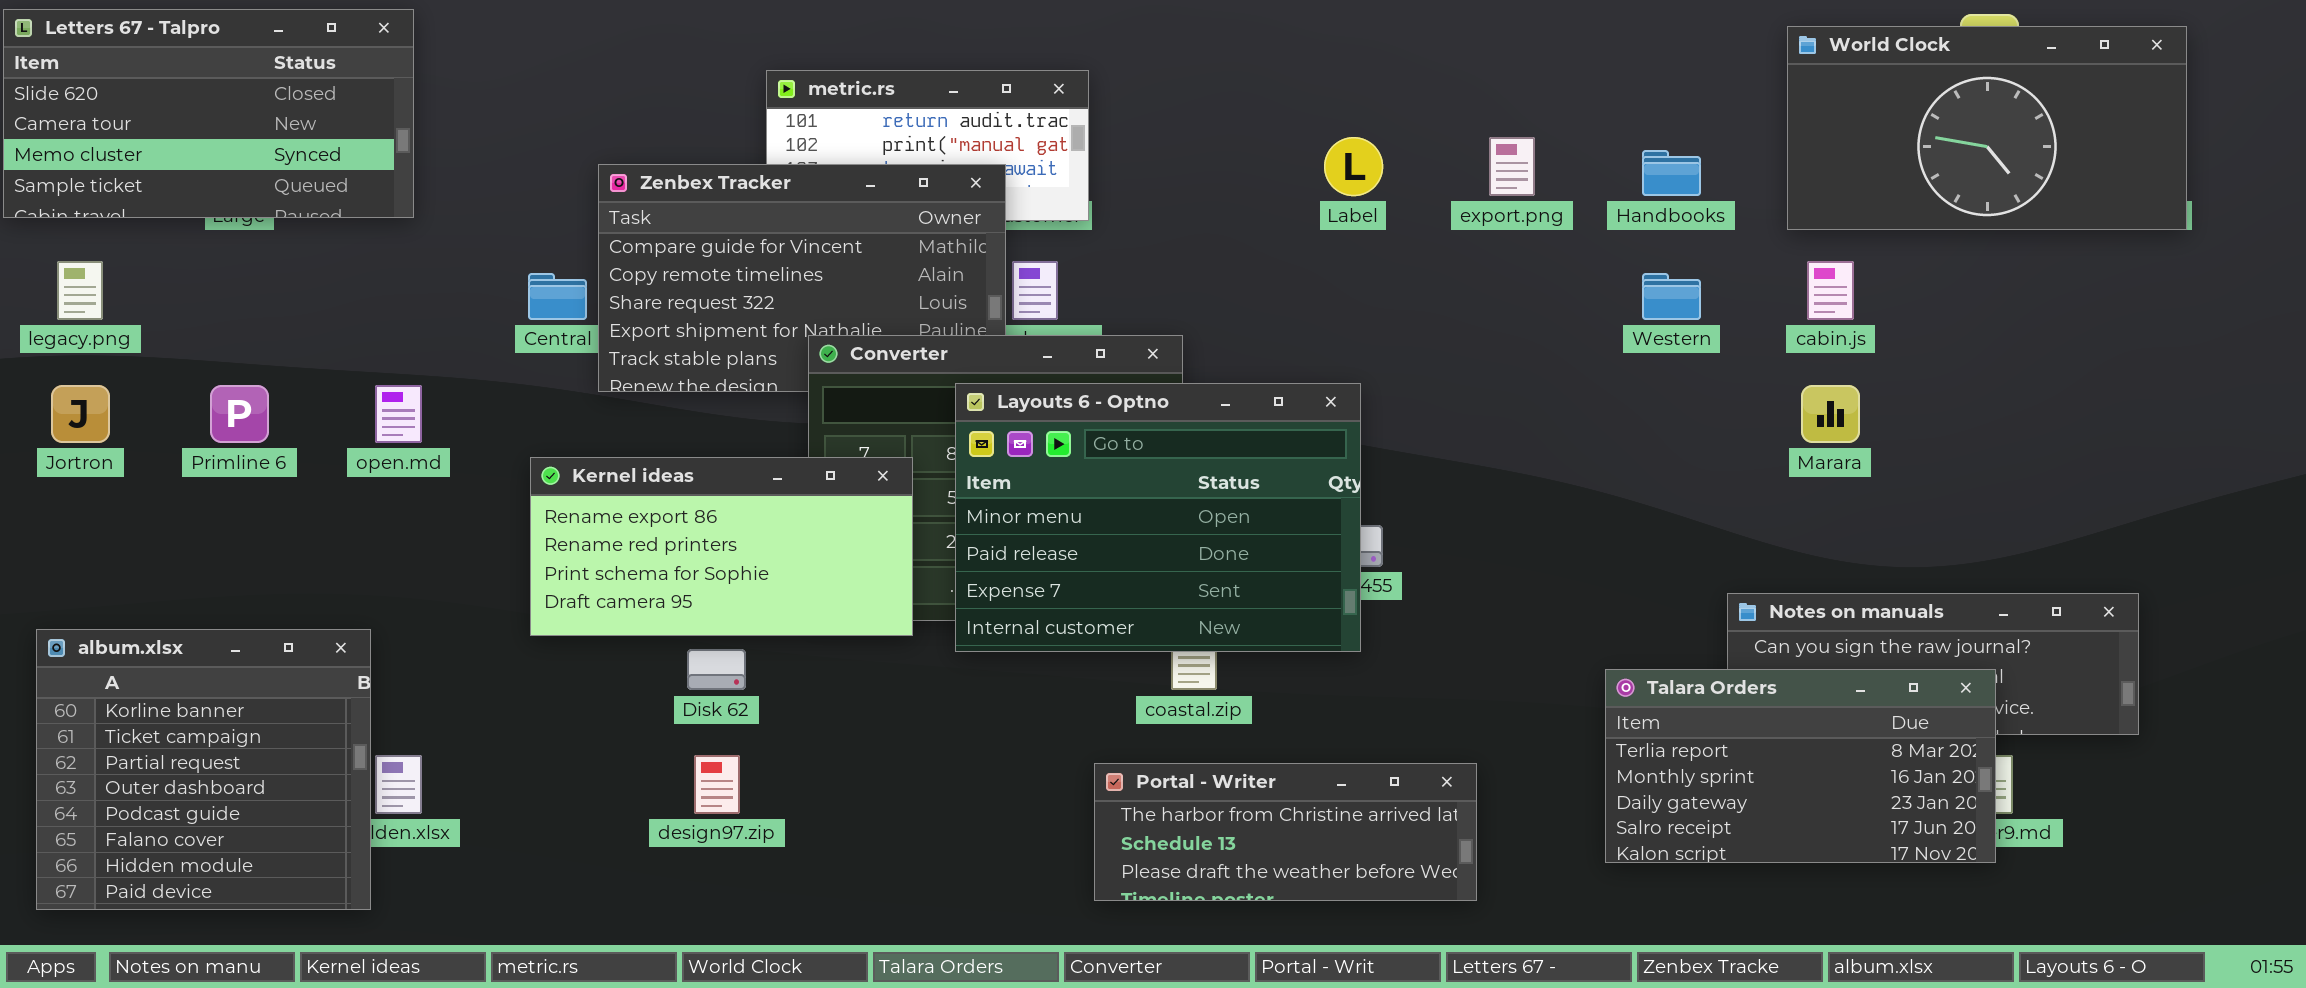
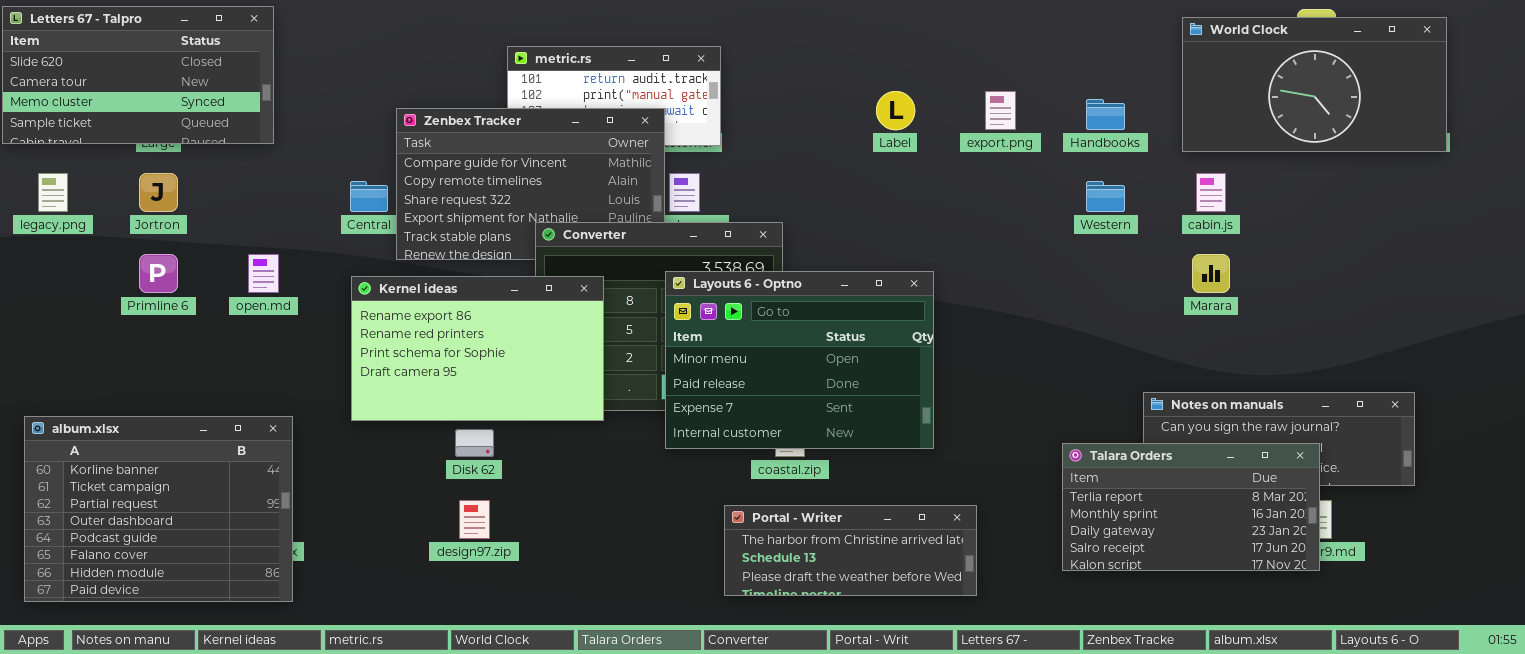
Layouts 6 - Optno: [955,383,1361,652] -> [665,271,934,449], moved
Jortron: [51,385,110,443] -> [139,173,178,212], moved
Kernel ideas: [530,457,913,636] -> [351,276,604,421], resized
album.xlsx: [36,629,371,910] -> [24,416,293,602], resized

